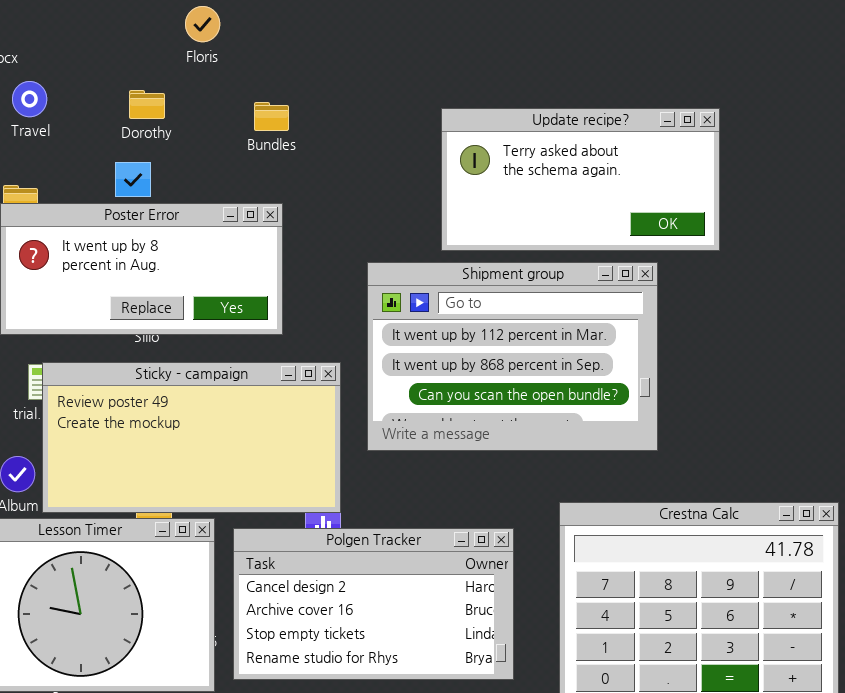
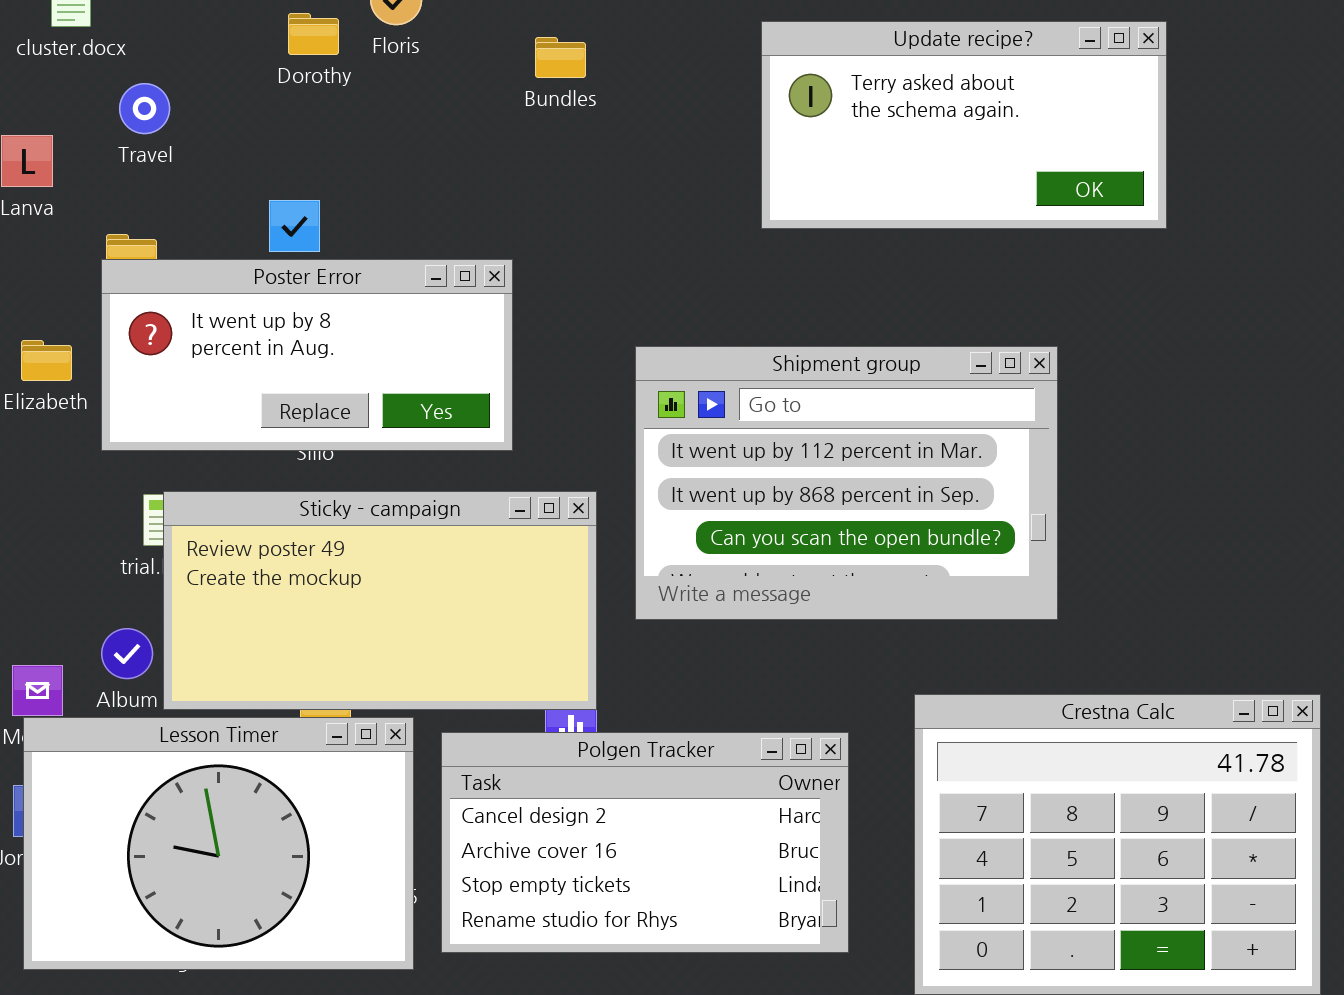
Dorothy: [129,90,165,119] -> [288,13,339,55], moved
Bundles: [254,102,289,131] -> [535,37,586,78], moved
Update recipe?: [441,108,720,251] -> [761,21,1167,229], moved

